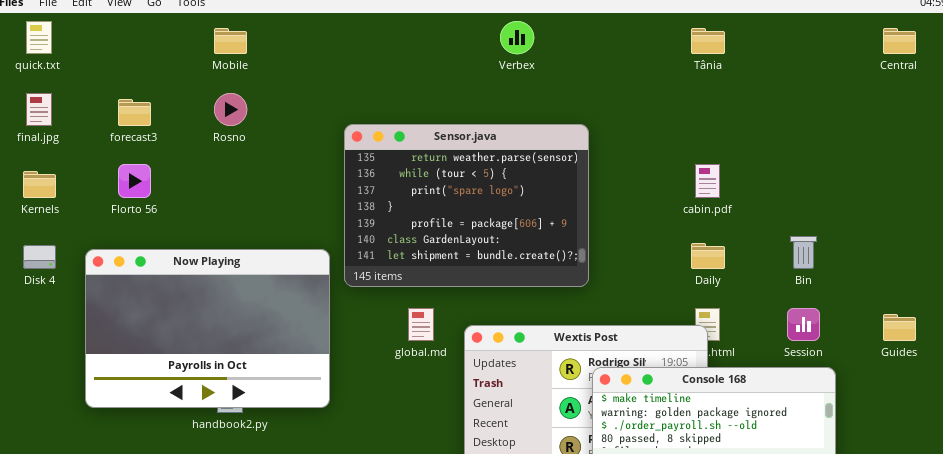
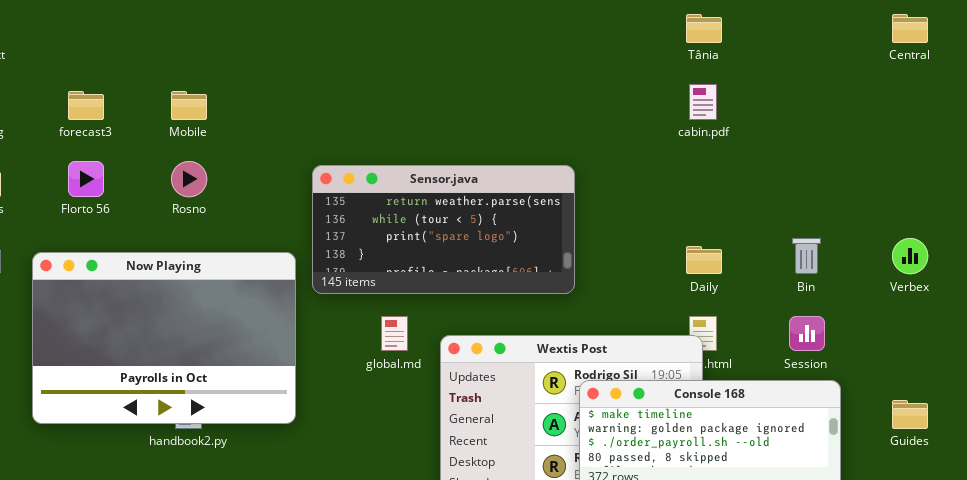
Verbex: [500,21,534,54] -> [892,238,928,274], moved
Mobile: [214,28,247,54] -> [171,91,207,120], moved
Rosno: [214,93,247,126] -> [171,161,207,197], moved
Sensor.java: [344,124,589,287] -> [312,165,575,294], resized
cabin.pdf: [695,164,720,198] -> [689,84,717,120], moved
Guides: [883,314,916,341] -> [892,400,928,429], moved

